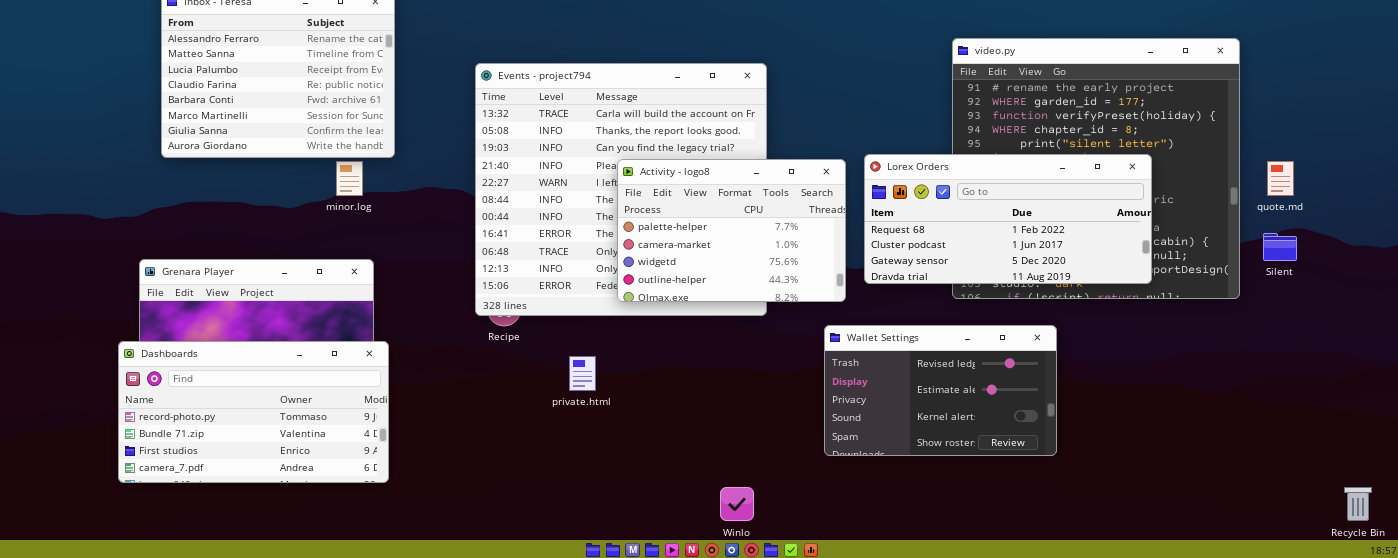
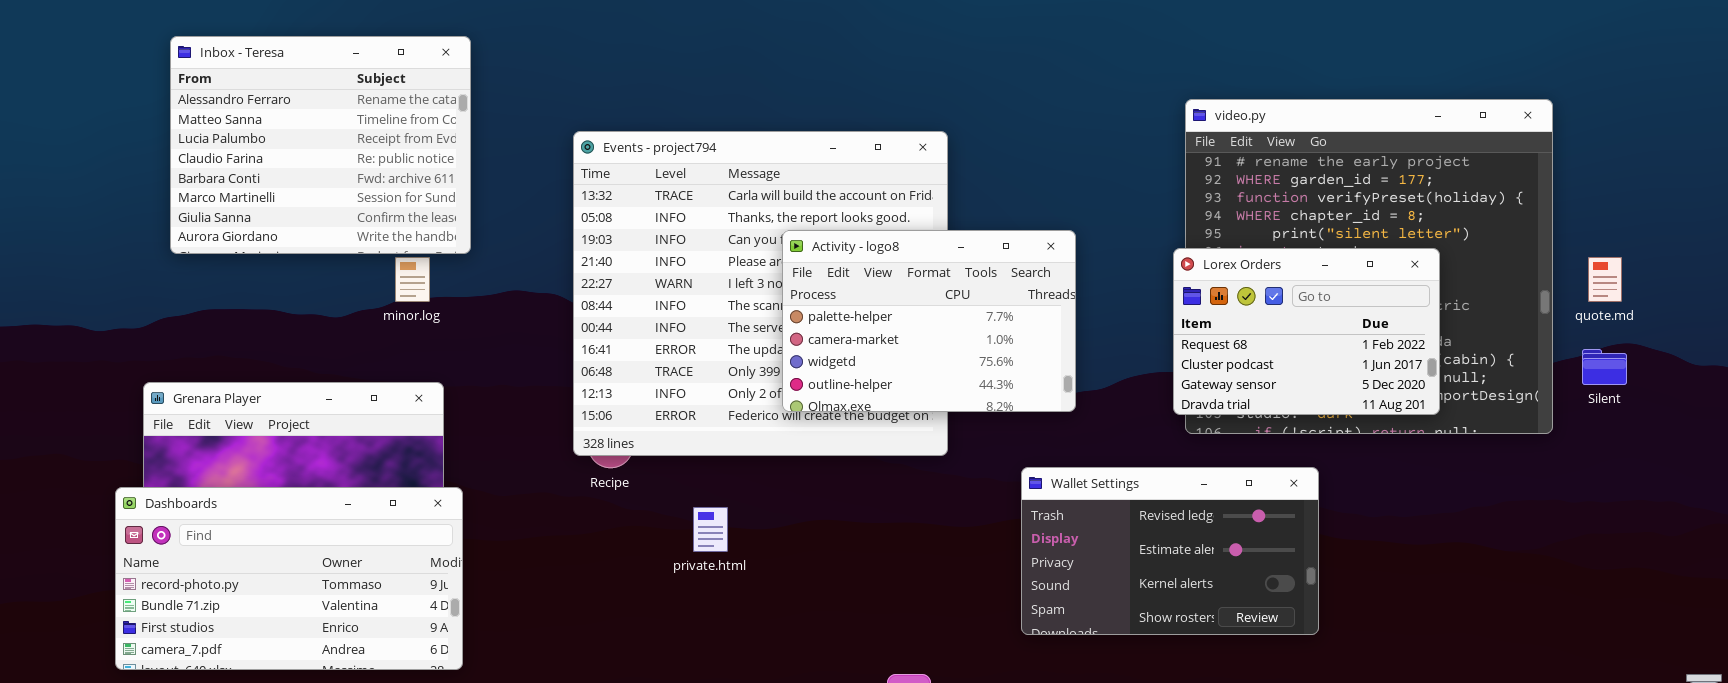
Lorex Orders: [864,154,1152,284] -> [1173,248,1440,415], resized
Activity - logo8: [617,159,846,302] -> [782,230,1076,412], moved

